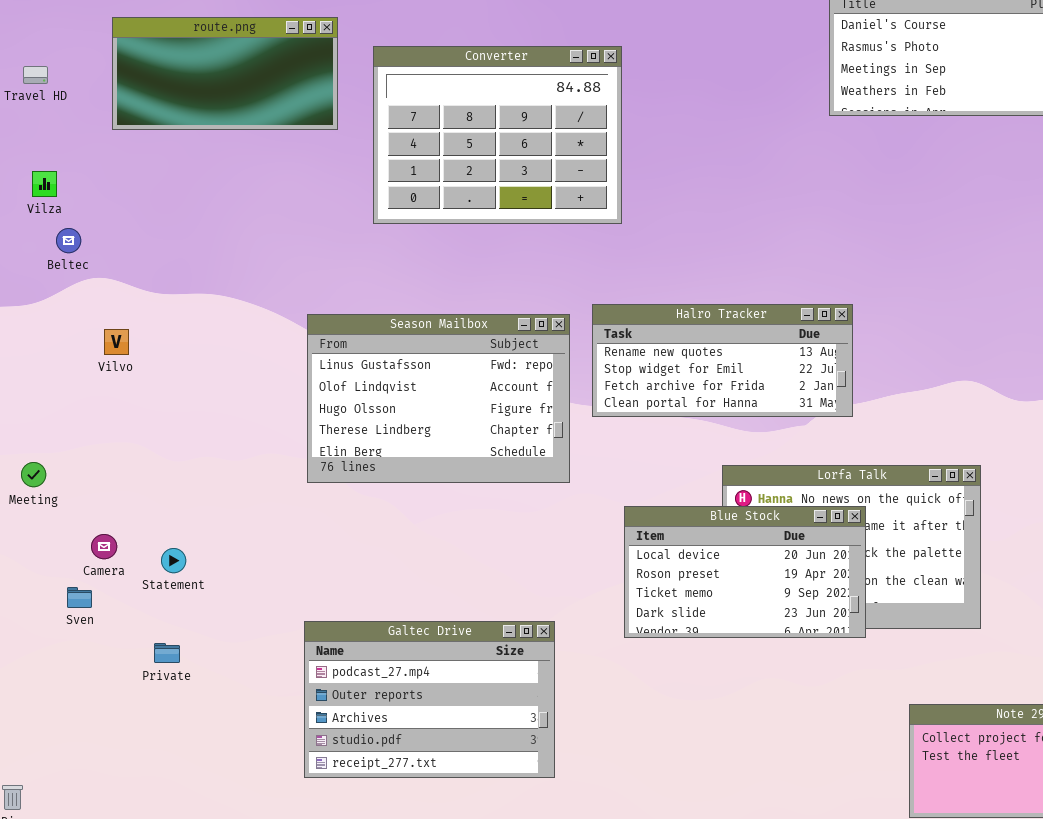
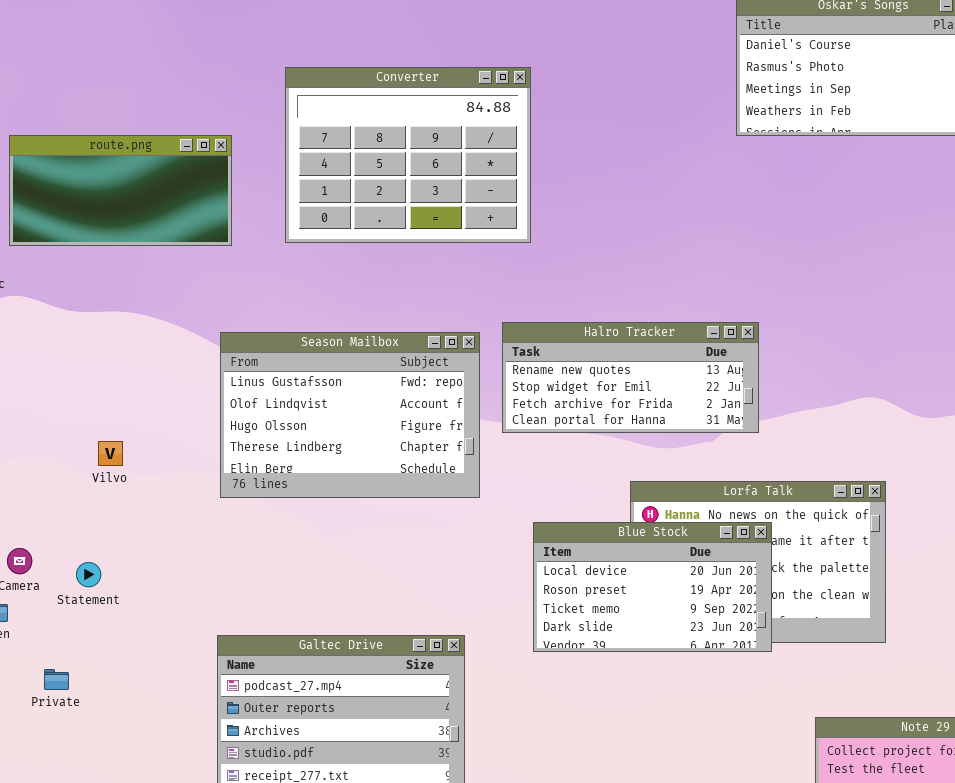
route.png: [112,17,338,130] -> [9,135,232,246], moved
Vilvo: [104,329,129,355] -> [98,441,123,466], moved
Private: [154,643,180,663] -> [44,669,69,690], moved

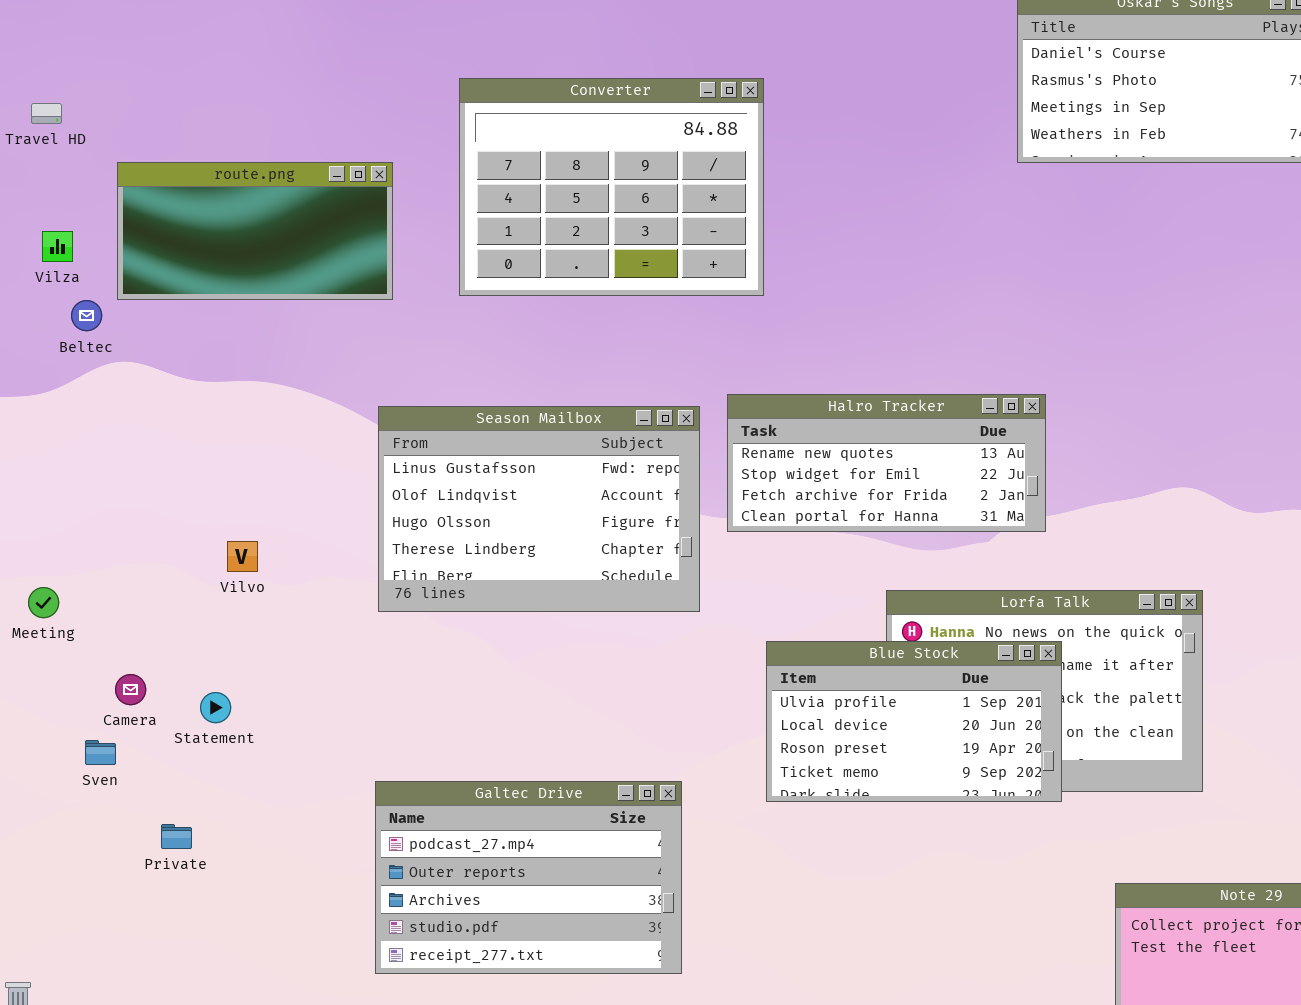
Blue Stock: [533,522,772,652] -> [766,641,1062,802], scrolled up 1 row

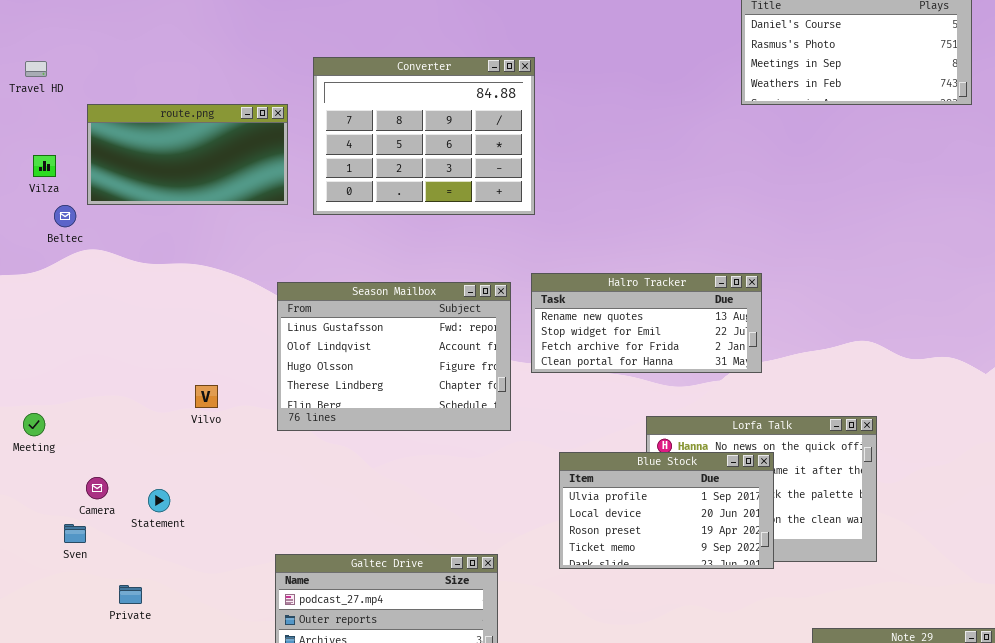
Converter: [459,78,764,296] -> [313,57,535,215], moved
Vilvo: [227,541,258,572] -> [195,385,218,408], moved

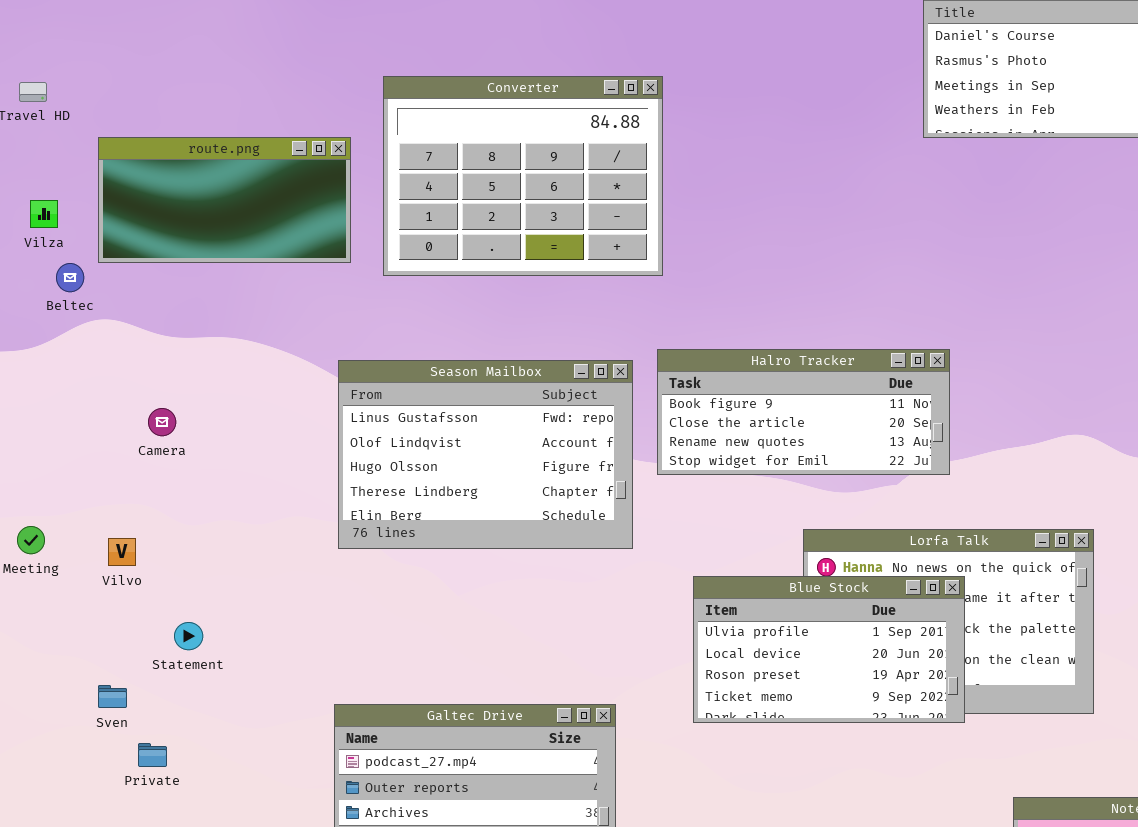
Halro Tracker: [531,273,762,373] -> [657,349,950,475], scrolled up 2 rows
Vilvo: [195,385,218,408] -> [108,538,136,566], moved
Camera: [86,477,108,499] -> [148,408,176,436], moved
Sven: [64,524,86,543] -> [98,685,127,708], moved

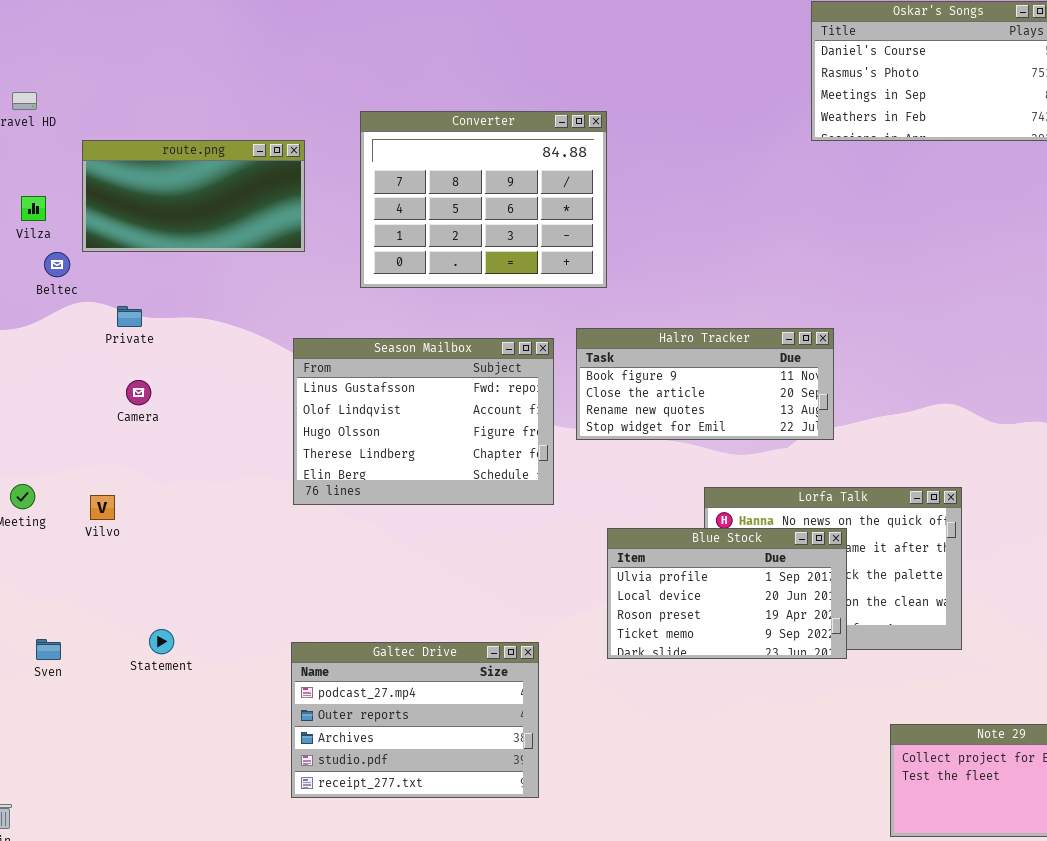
Converter: [383,76,663,276] -> [360,111,607,288], moved
Statement: [174,622,203,650] -> [149,629,174,654], moved
Sven: [98,685,127,708] -> [36,639,61,660], moved
Private: [138,743,167,767] -> [117,306,142,327], moved

